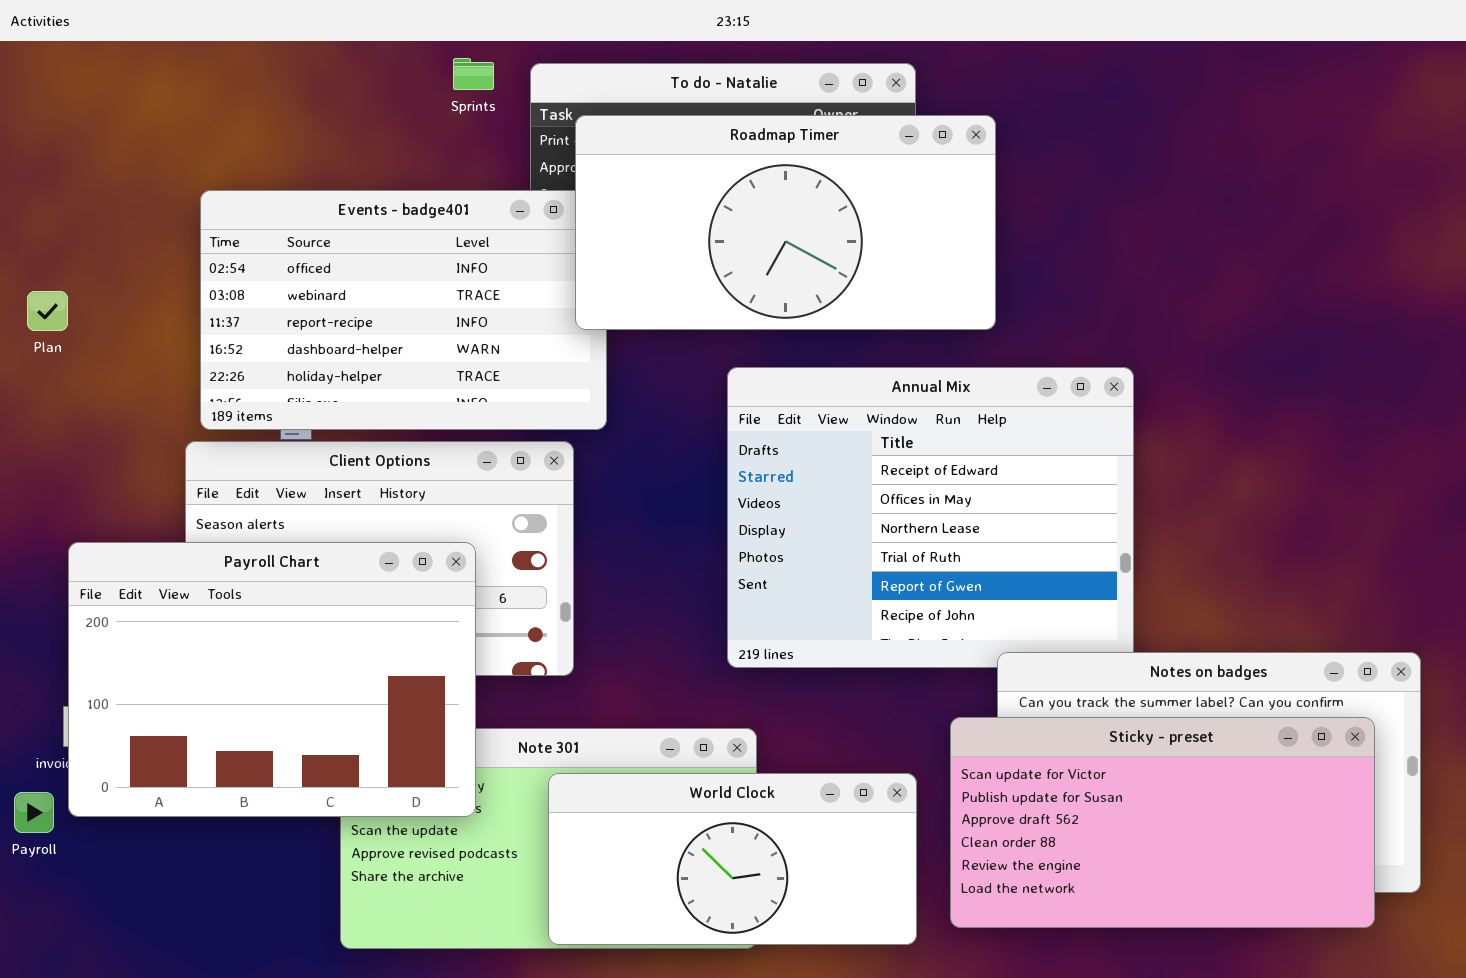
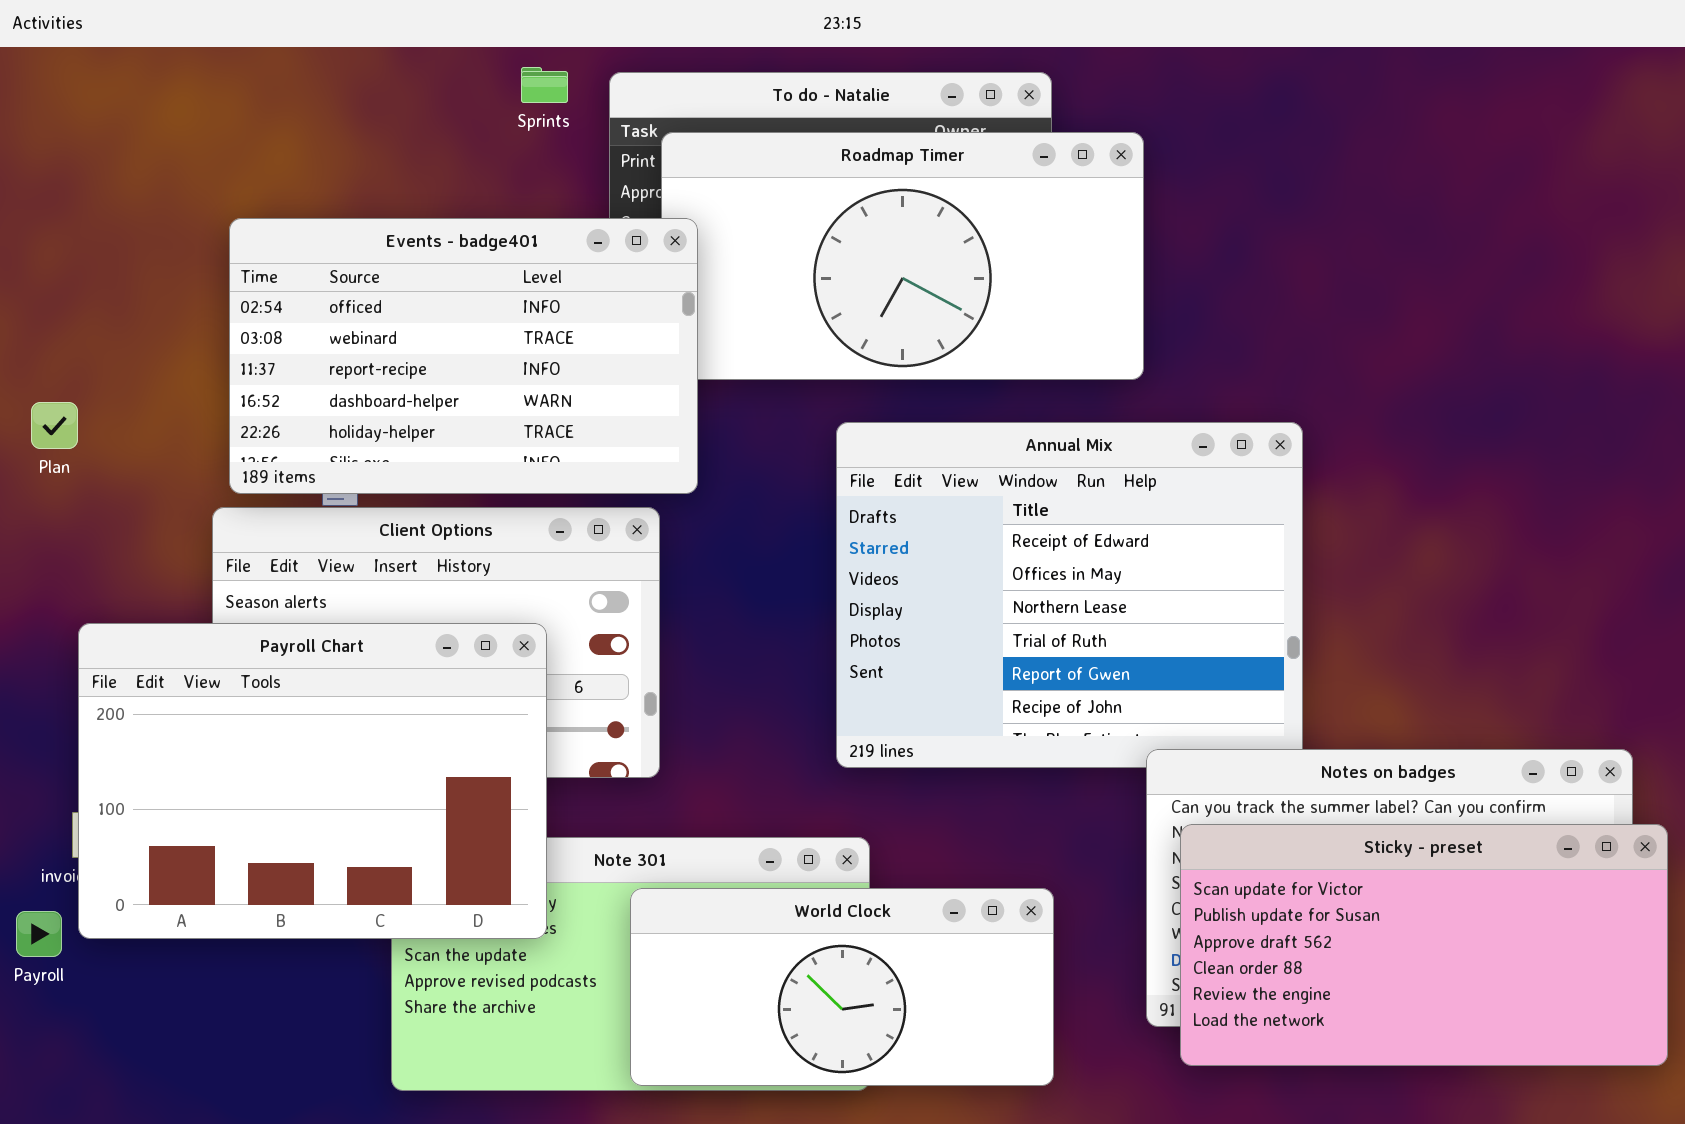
Events - badge401: [200,190,607,430] -> [229,218,698,494], raised
Plan: [27,291,68,331] -> [31,402,78,449], moved
Sticky - preset: [950,717,1375,928] -> [1180,824,1668,1066], moved

